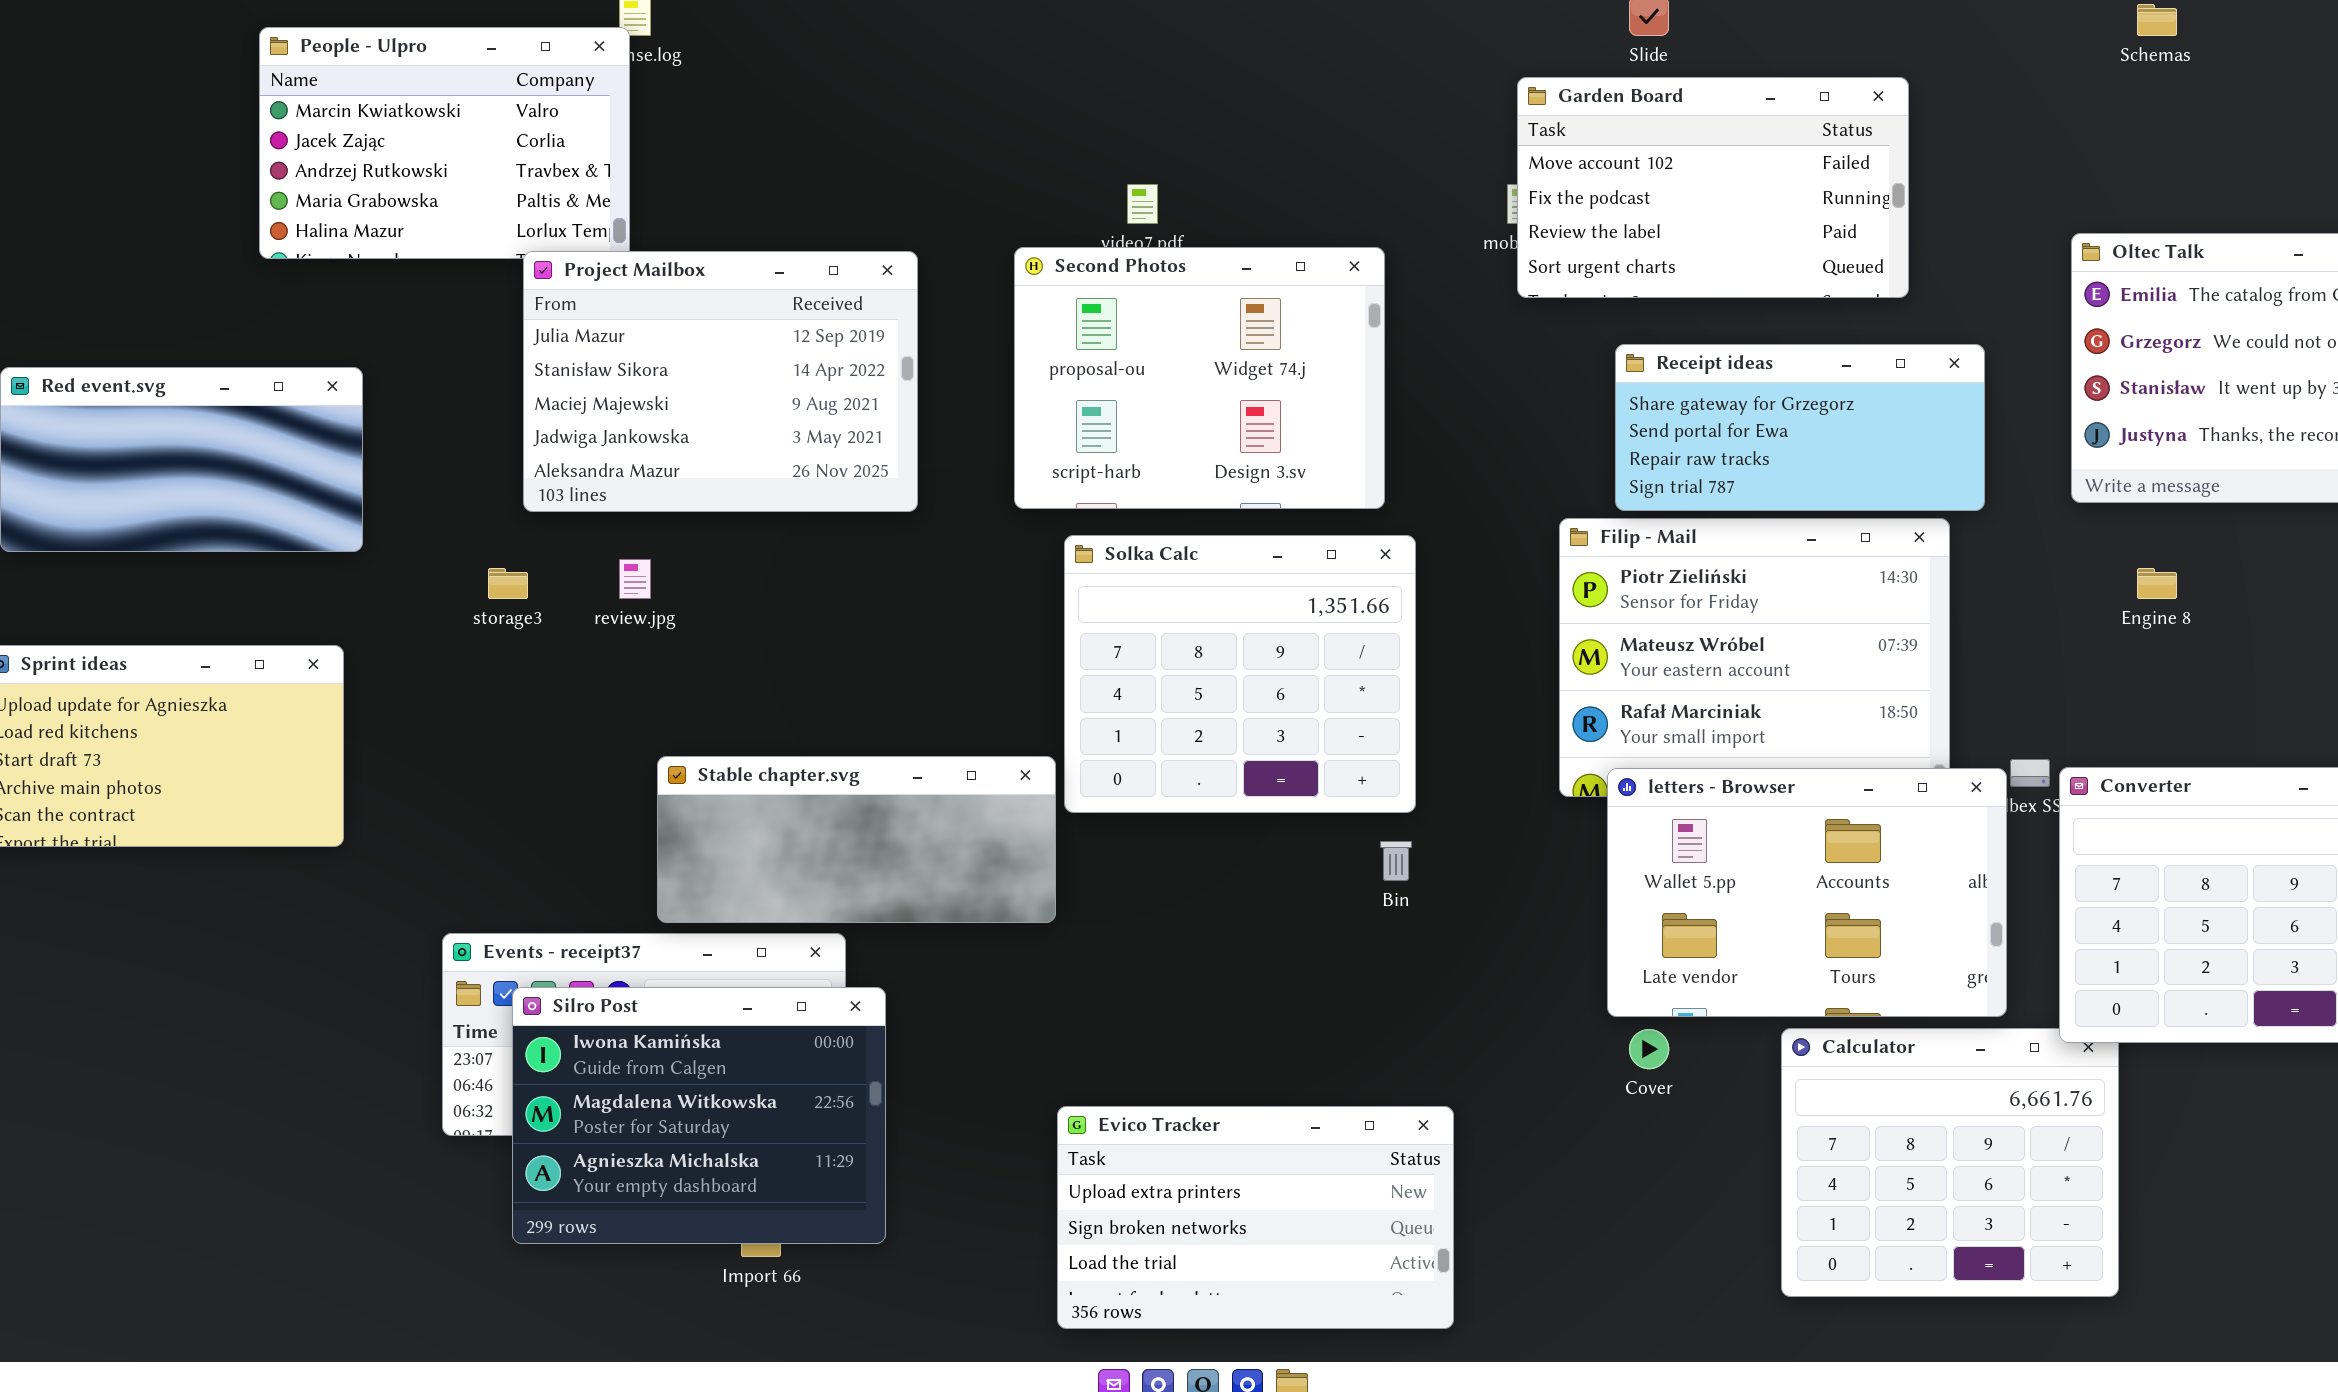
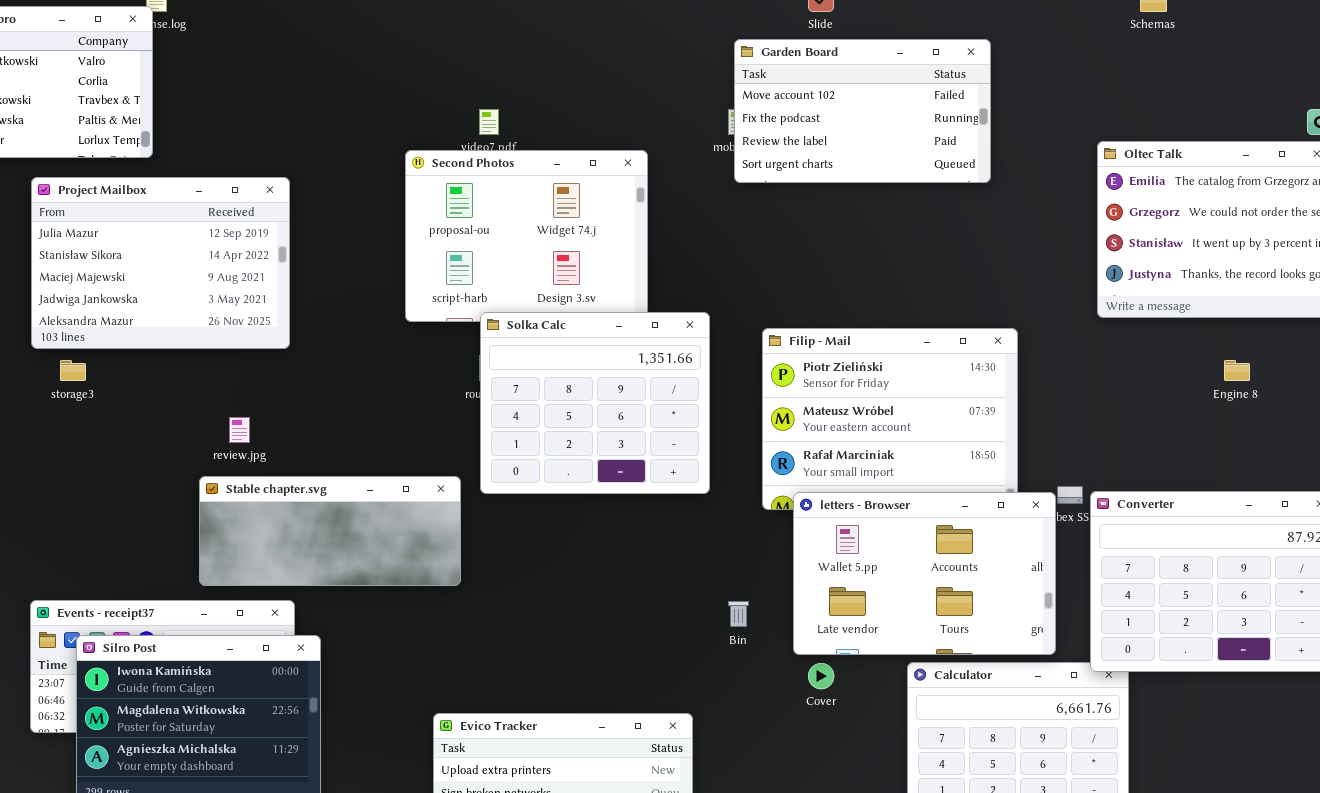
Project Mailbox: [523,251,918,512] -> [31,177,290,349], moved
Receipt ideas: [1615,344,1985,511] -> none, closed
Solka Calc: [1064,535,1416,813] -> [480,312,710,494], moved
review.jpg: [619,559,651,599] -> [229,417,250,443], moved
Engine 8: [2137,568,2177,599] -> [1224,360,1250,381], moved
Stable chapter.svg: [657,756,1056,923] -> [199,476,461,586], moved
Bin: [1380,841,1412,881] -> [728,601,749,627], moved

